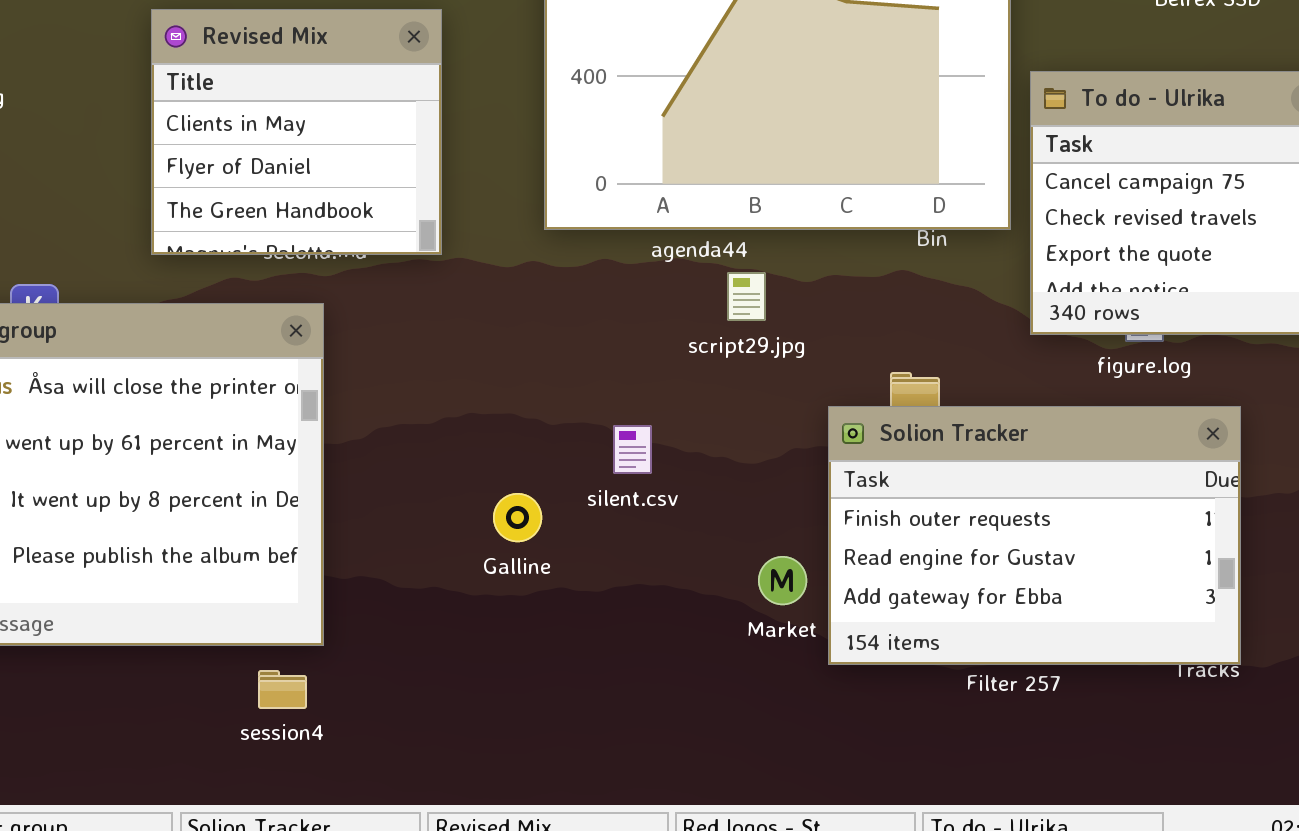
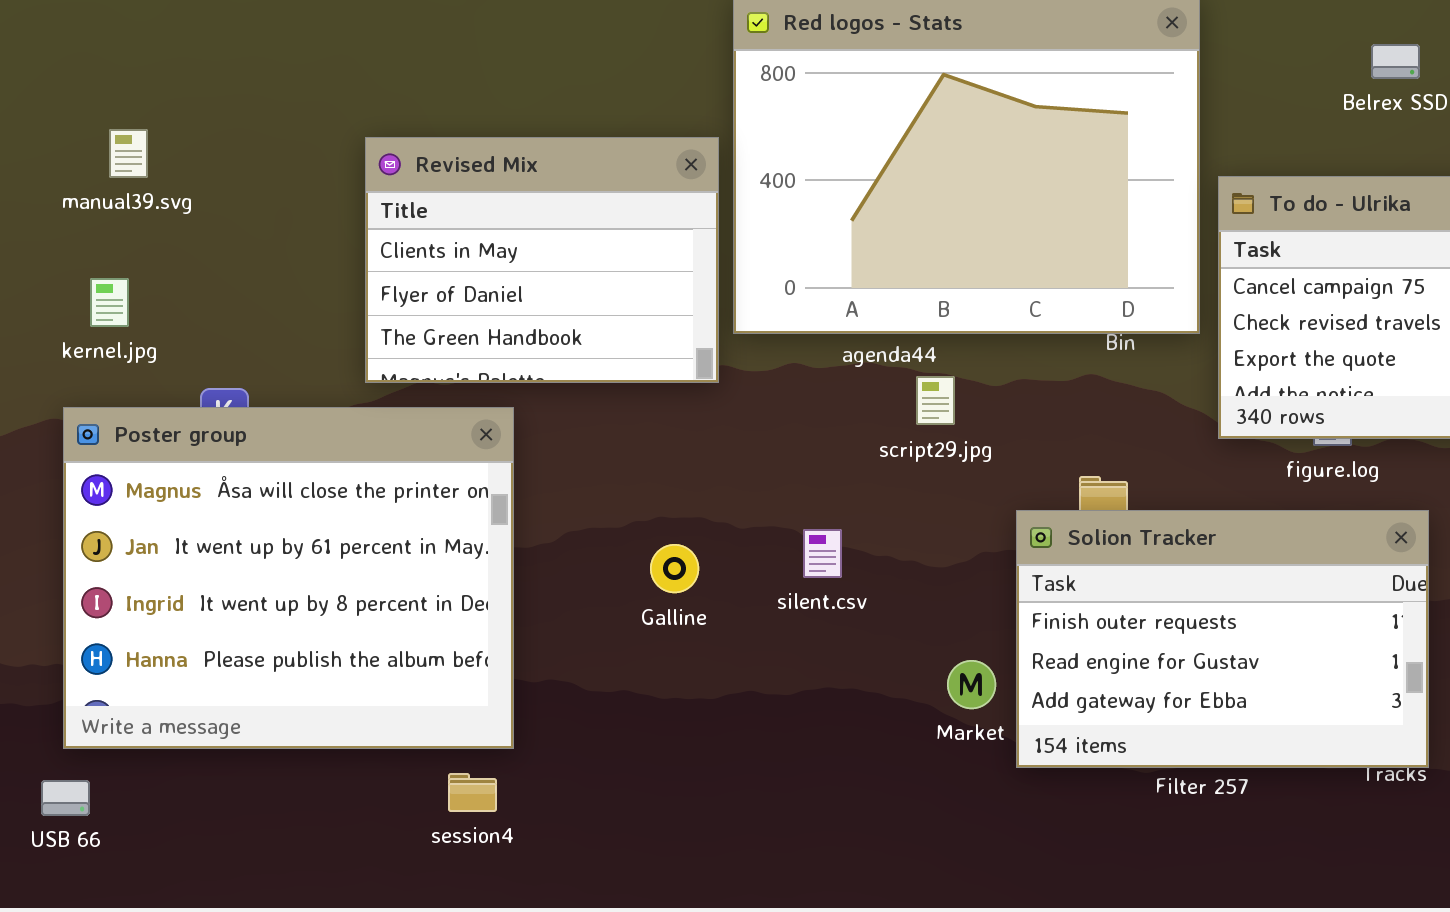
Revised Mix: [151,9,442,255] -> [365,137,719,383], moved, resized
Galline: [493,493,542,542] -> [650,544,699,593], moved

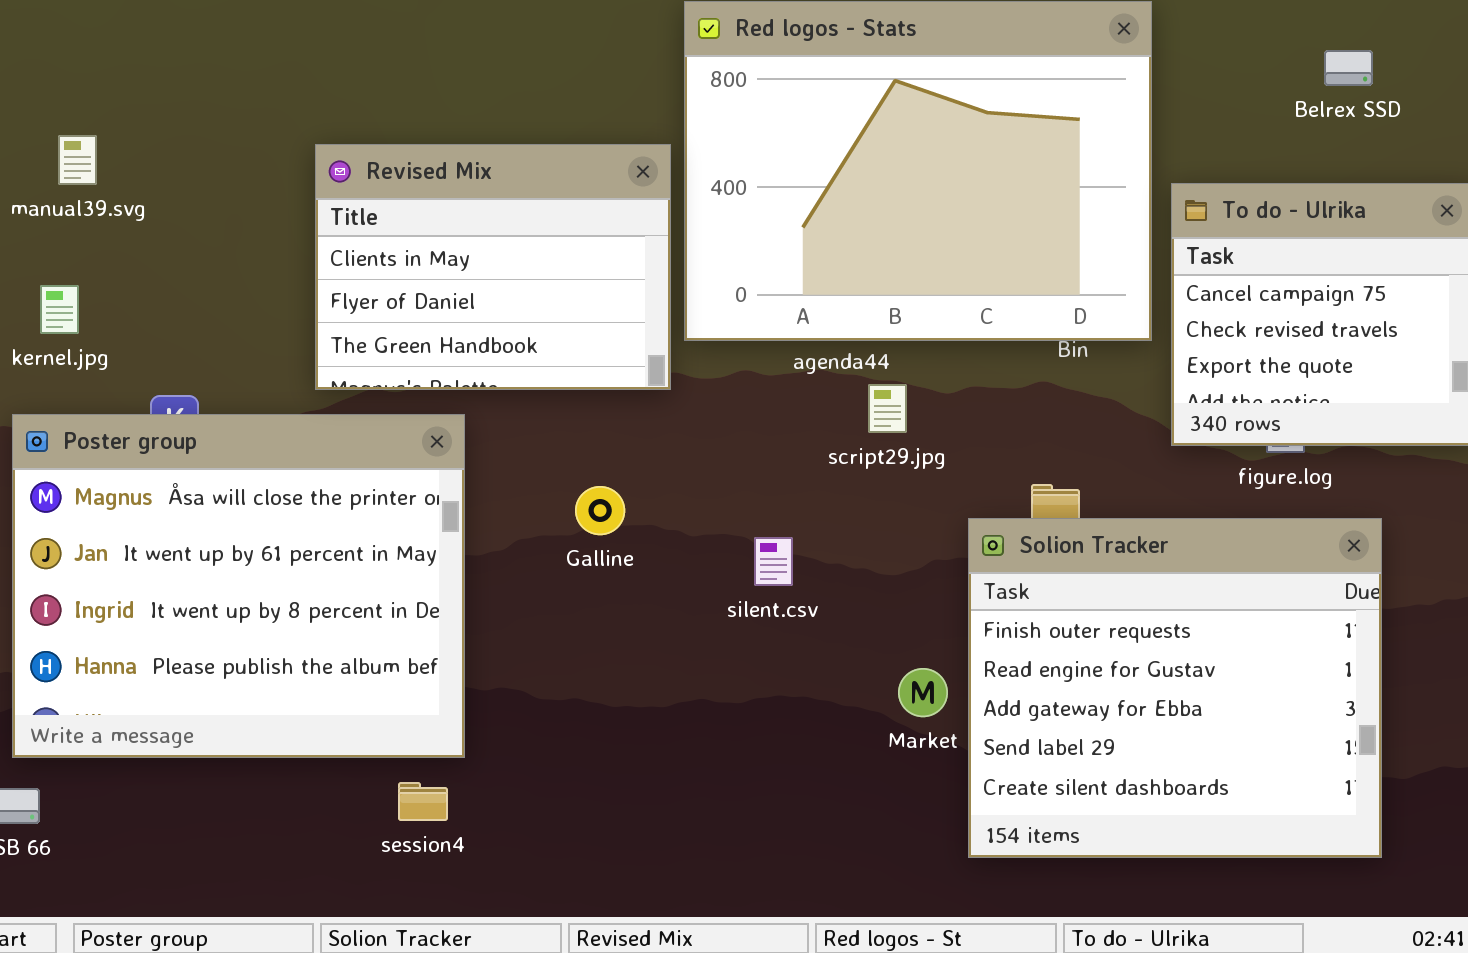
Solion Tracker: [1016,510,1429,768] -> [968,518,1382,858], resized
Galline: [650,544,699,593] -> [575,486,625,535], moved

